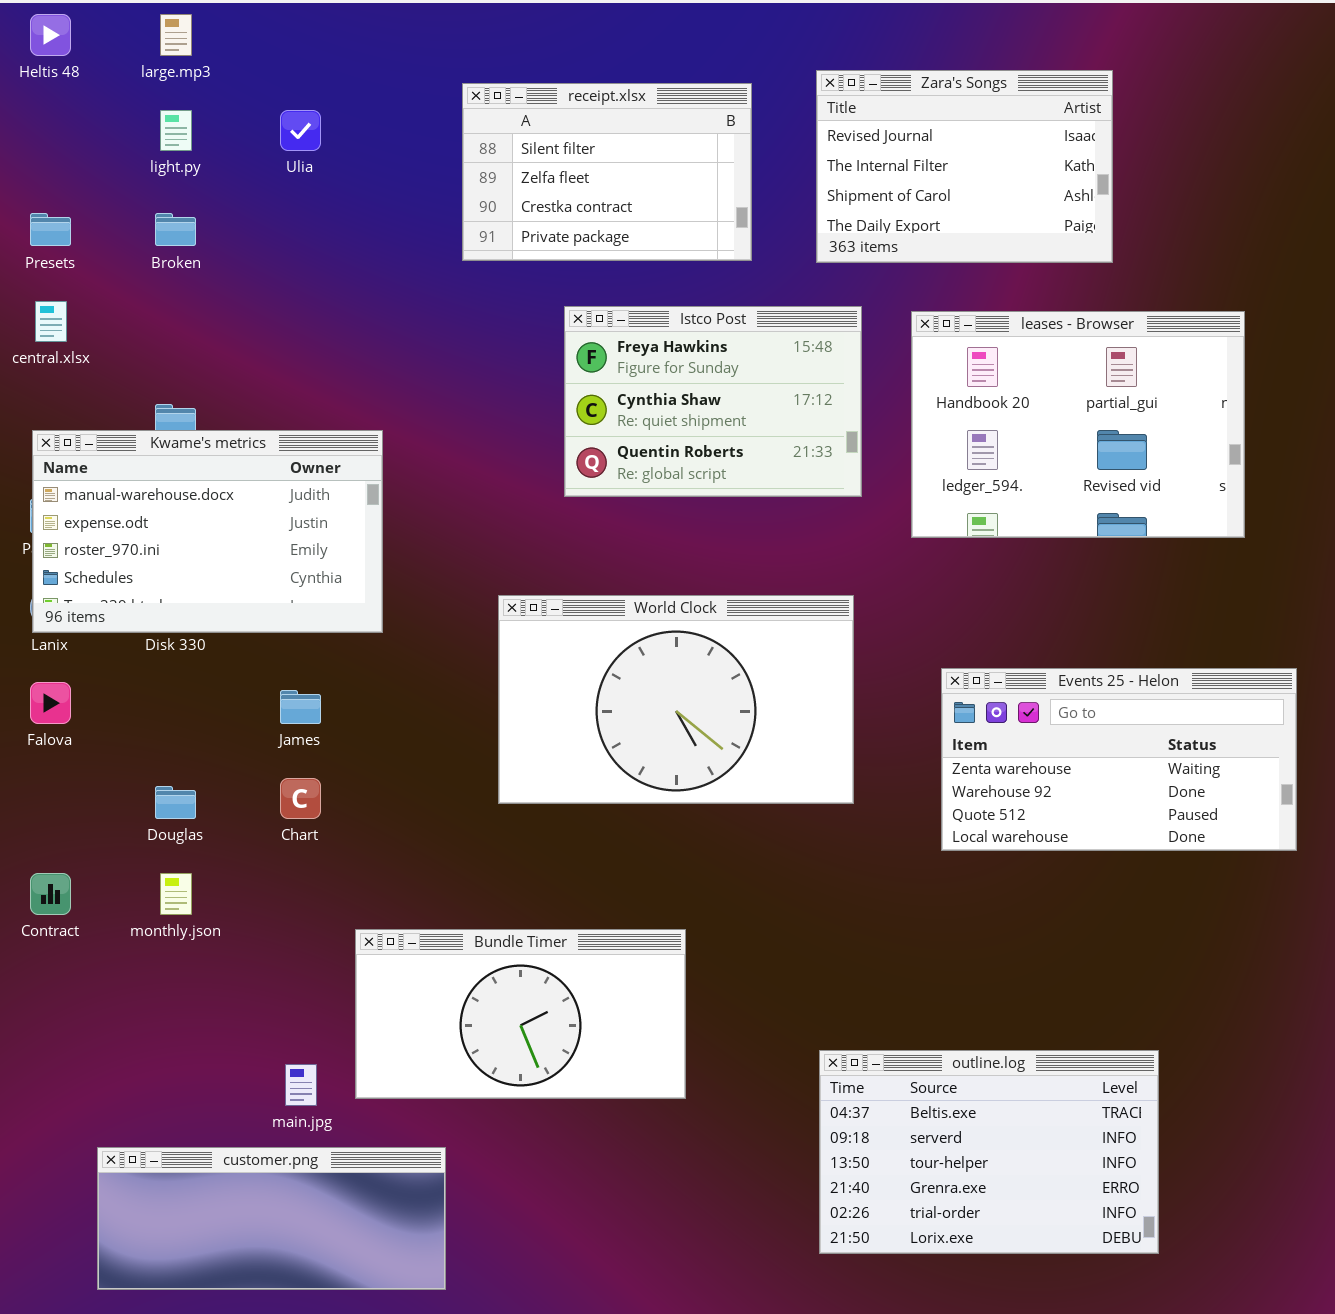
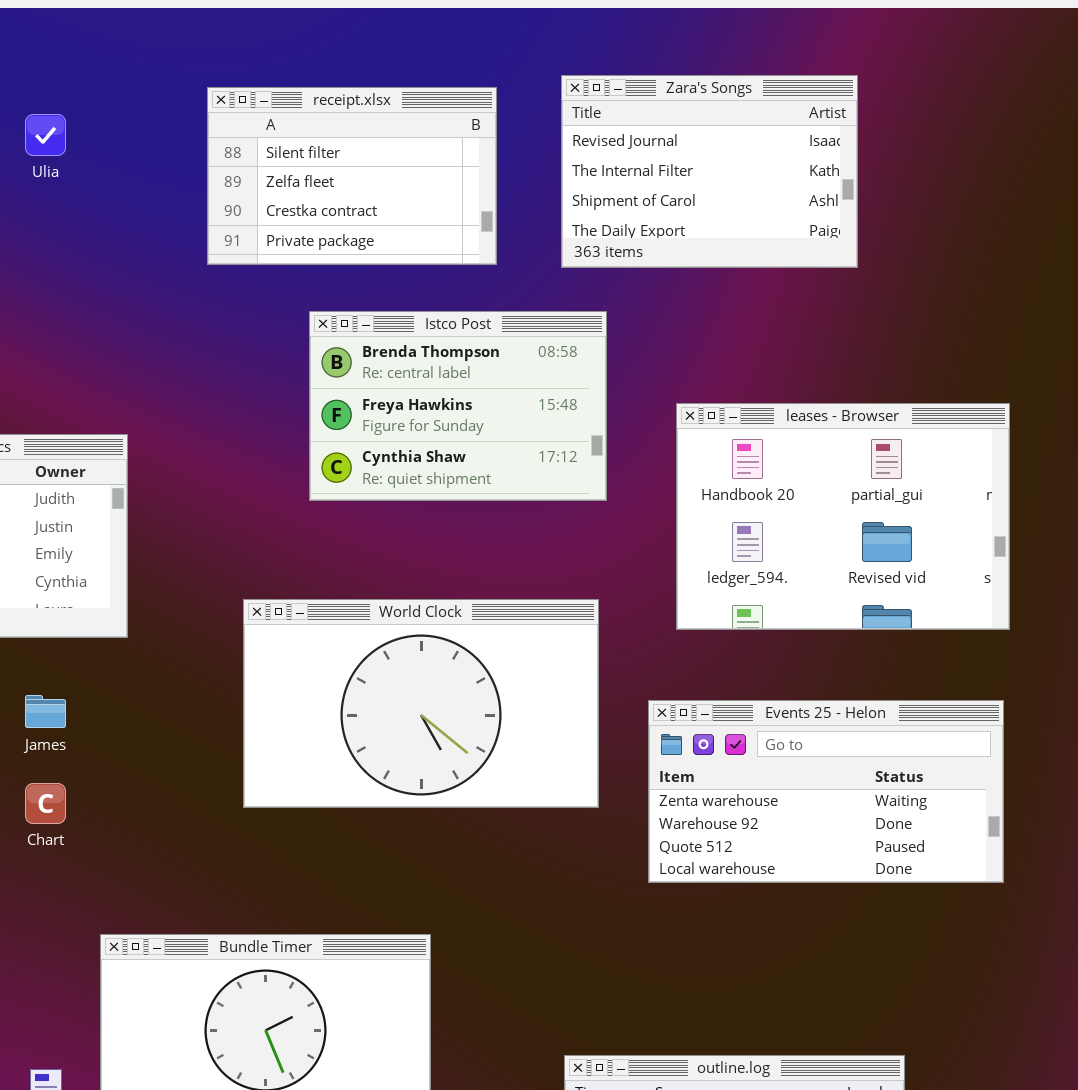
Istco Post: [564,306,862,497] -> [309,311,607,501], scrolled up 1 row
leases - Browser: [911,311,1245,538] -> [676,403,1010,630], moved
Events 25 - Helon: [941,668,1297,851] -> [648,700,1004,883], moved

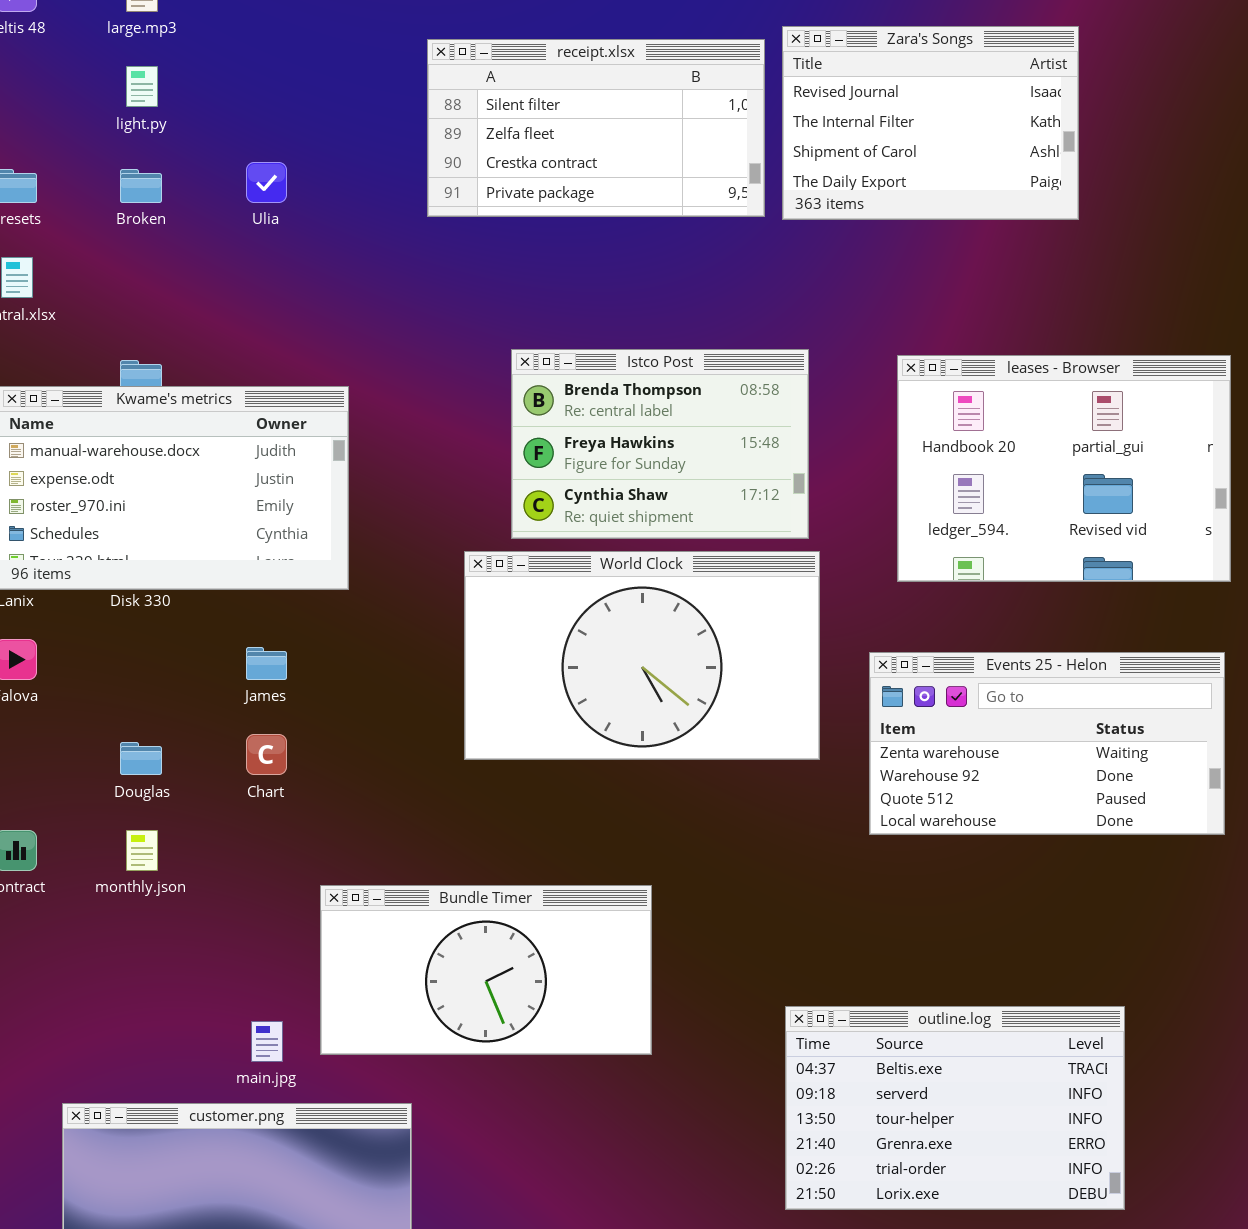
receipt.xlsx: [207,87,497,265] -> [427,39,765,217], resized
Ulia: [25,114,66,156] -> [246,162,287,203], moved
Istco Post: [309,311,607,501] -> [511,349,809,539], moved

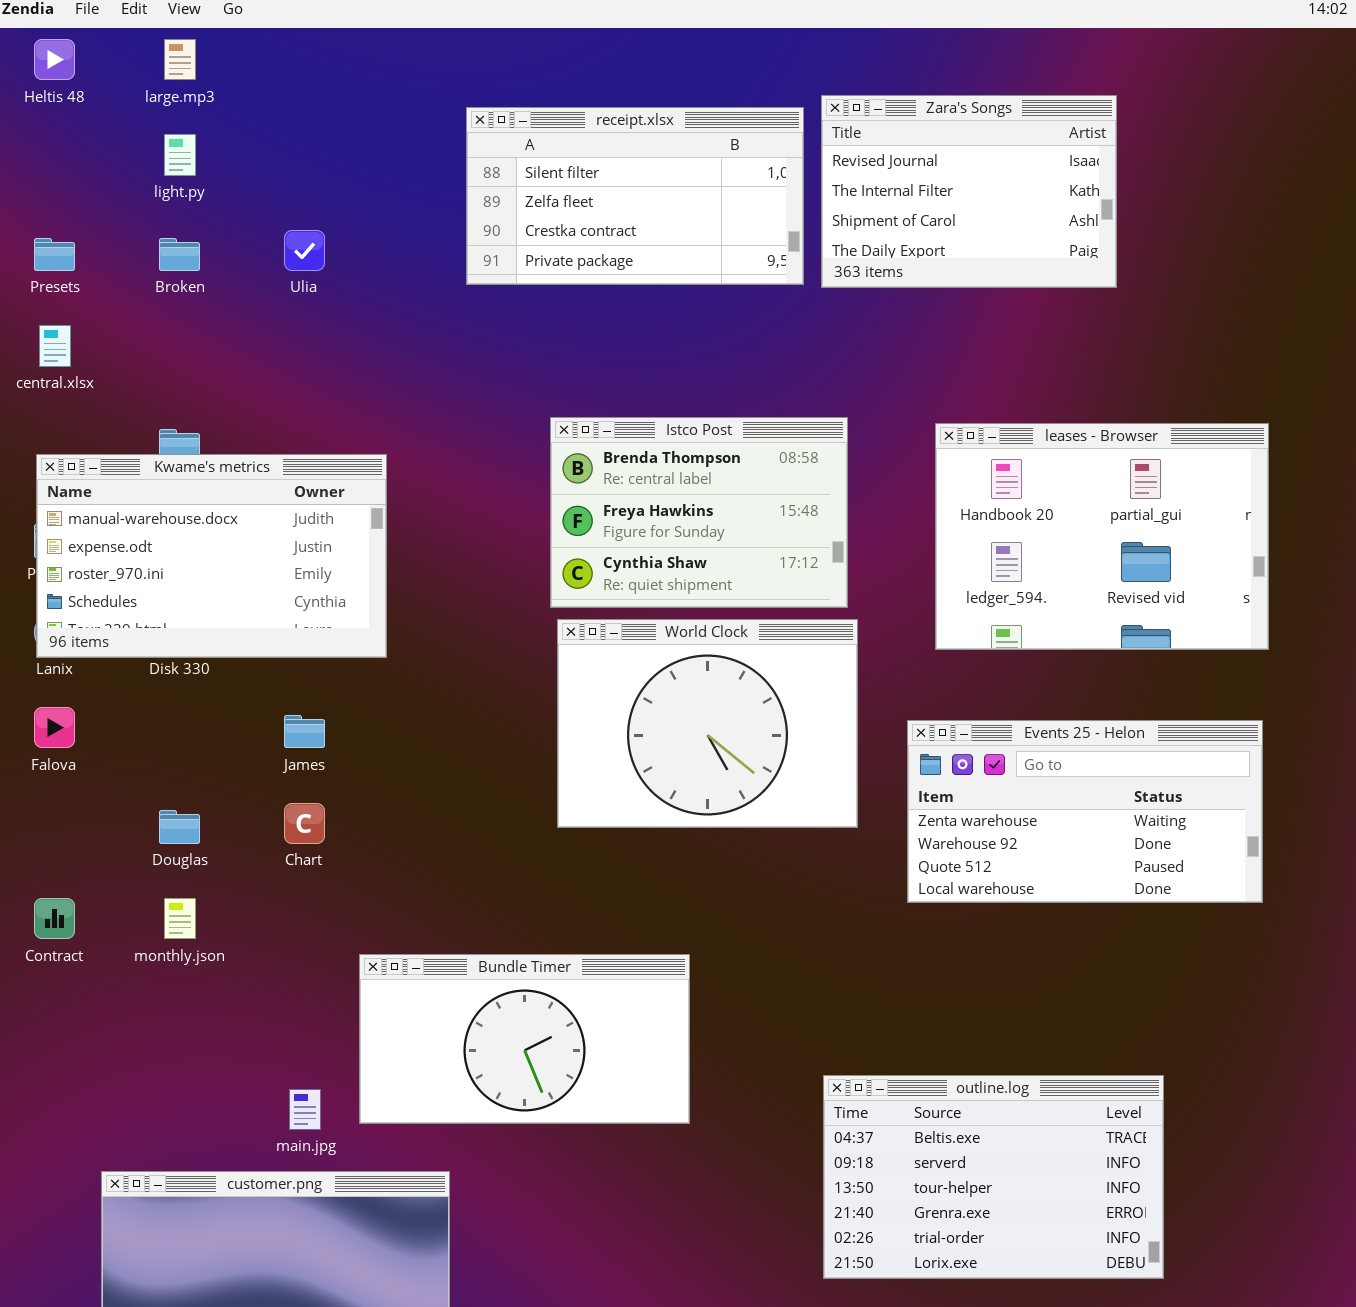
World Clock: [464,551,820,760] -> [557,619,858,828], resized

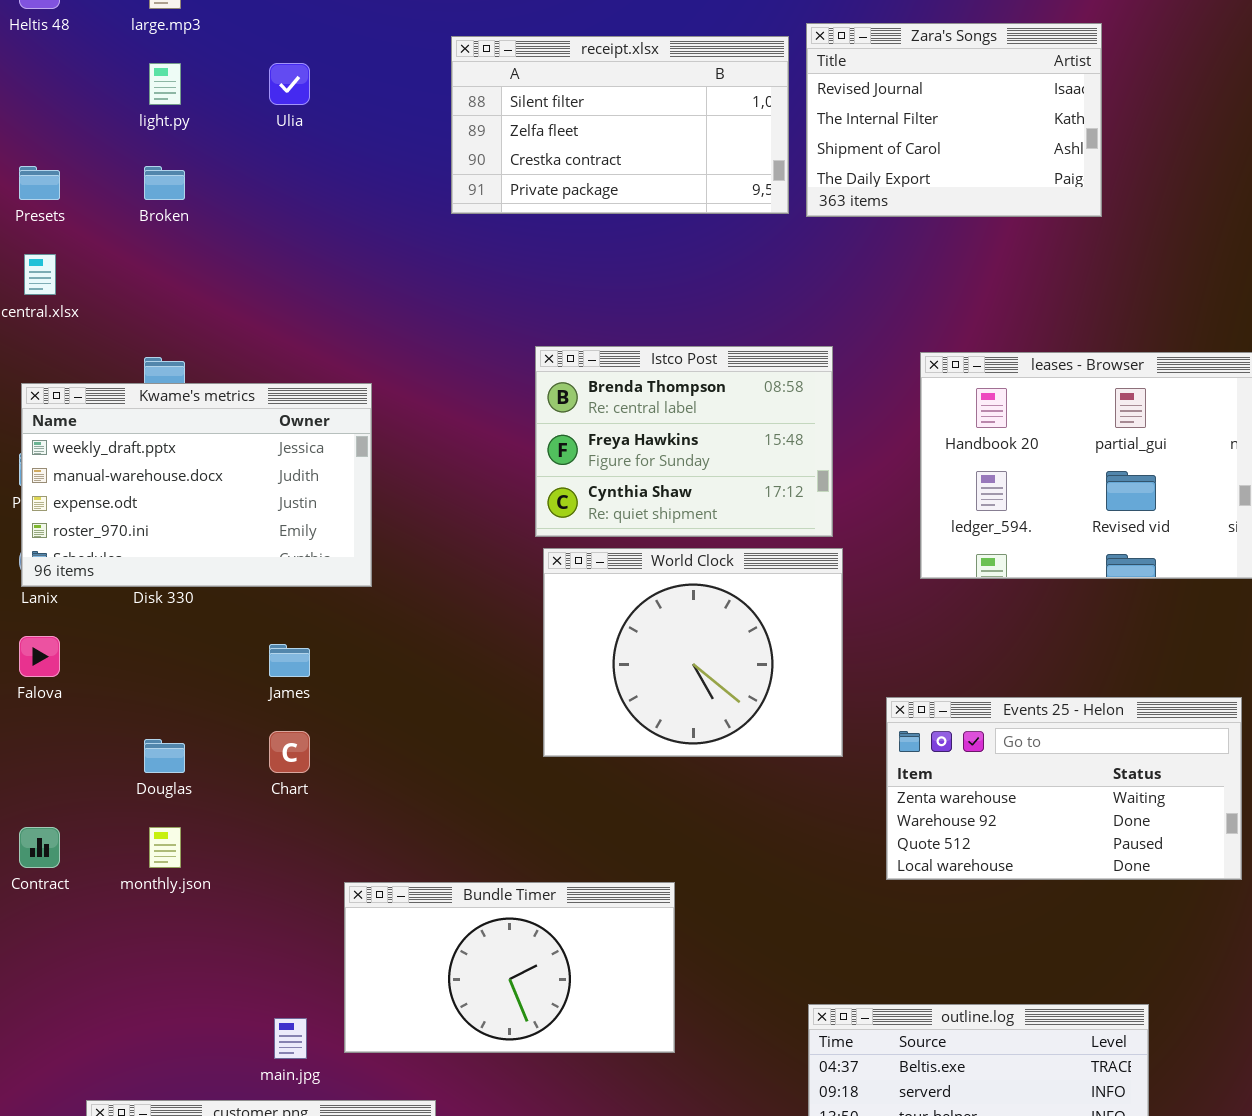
Ulia: [284,230,325,271] -> [269,63,310,105], moved
Kwame's metrics: [36,454,387,658] -> [21,383,372,587], scrolled up 1 row
Events 25 - Helon: [907,720,1263,903] -> [886,697,1242,880], moved

